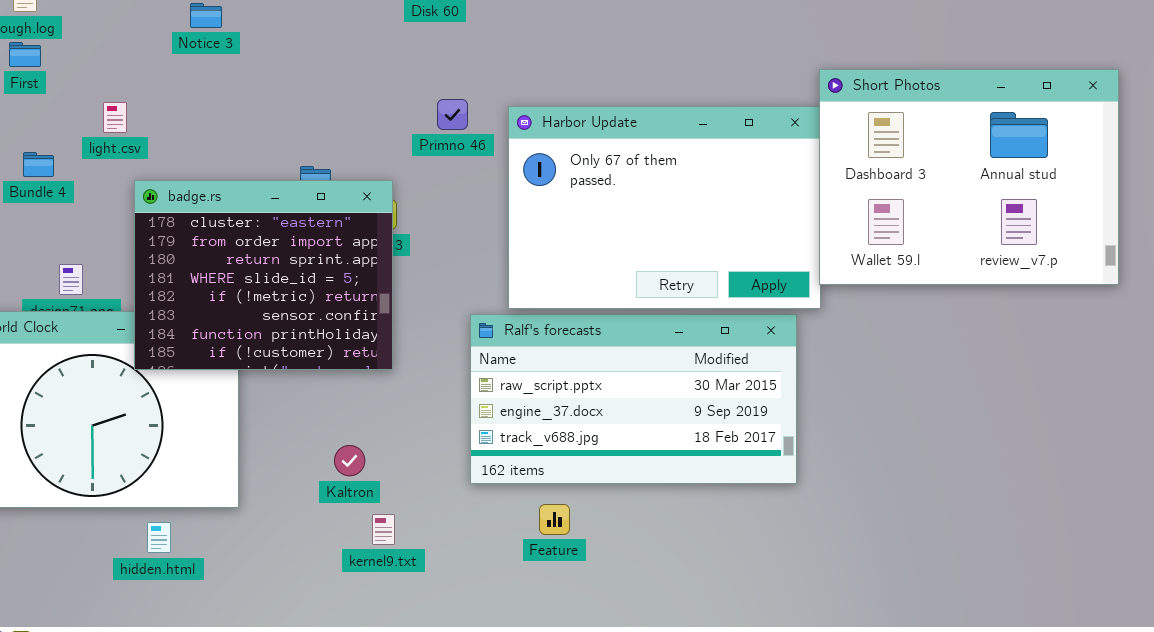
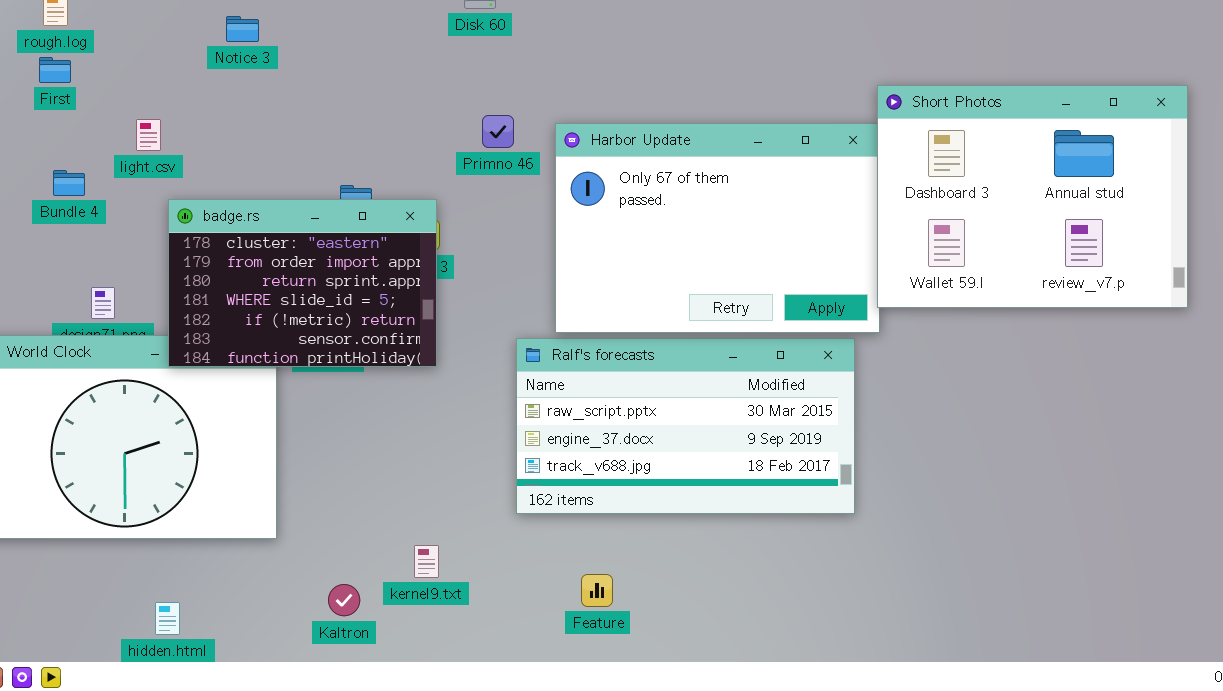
badge.rs: [134,180,393,370] -> [168,199,437,367], resized
Kaltron: [334,445,365,476] -> [328,584,360,616], moved
Feature: [539,504,570,535] -> [581,574,613,607], moved
hidden.html: [147,522,171,553] -> [155,602,180,635], moved

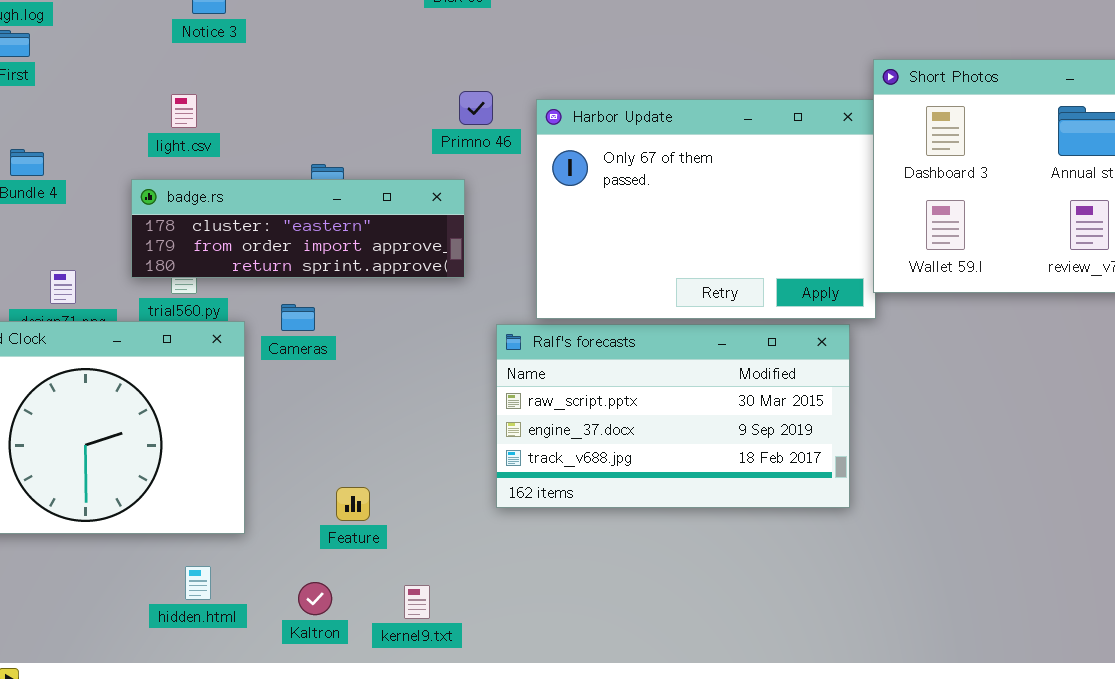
light.csv: [136,119,161,151] -> [171,94,197,128], moved
badge.rs: [168,199,437,367] -> [131,179,465,278], resized
kernel9.txt: [414,545,439,578] -> [404,585,430,619], moved
Feature: [581,574,613,607] -> [336,487,370,521], moved
hidden.html: [155,602,180,635] -> [185,566,211,600], moved

